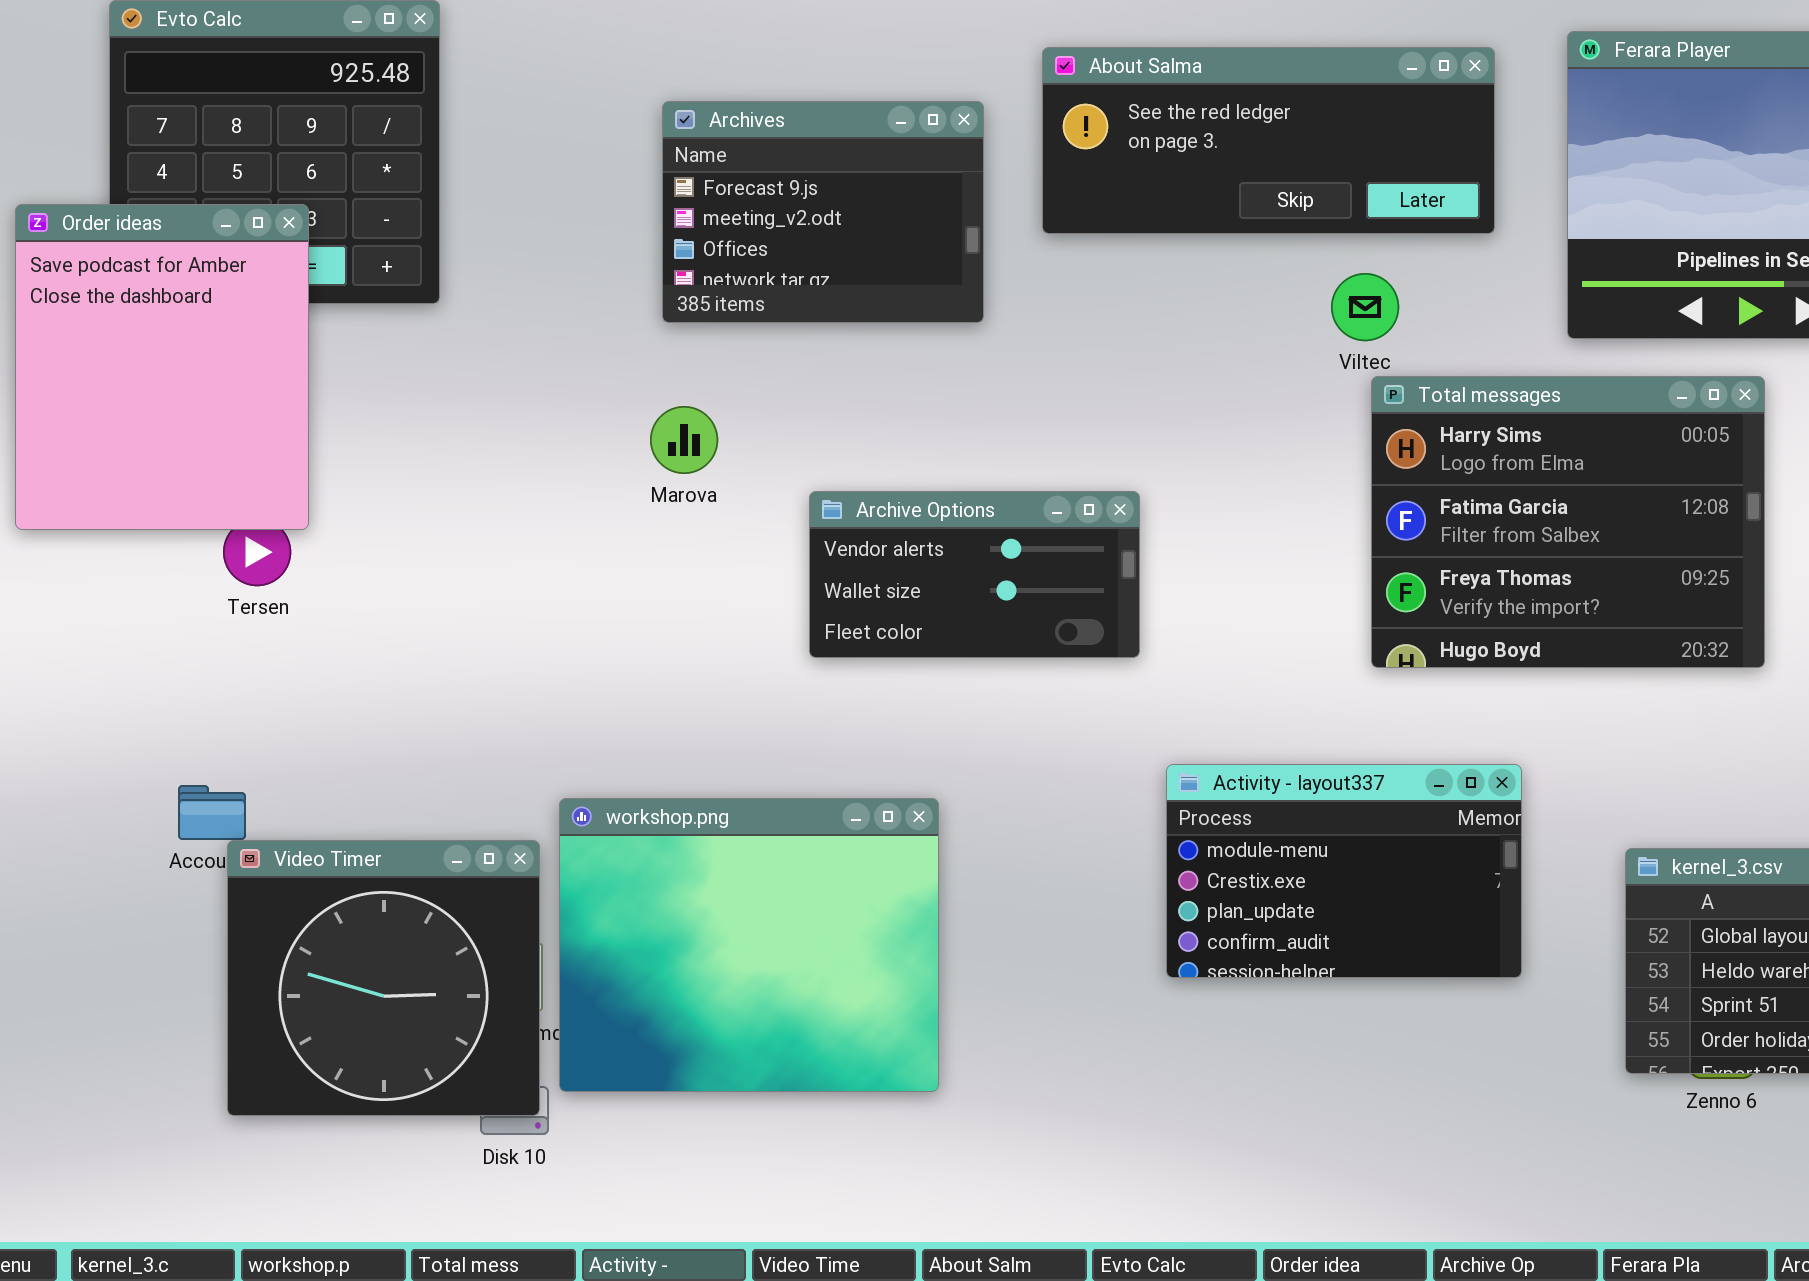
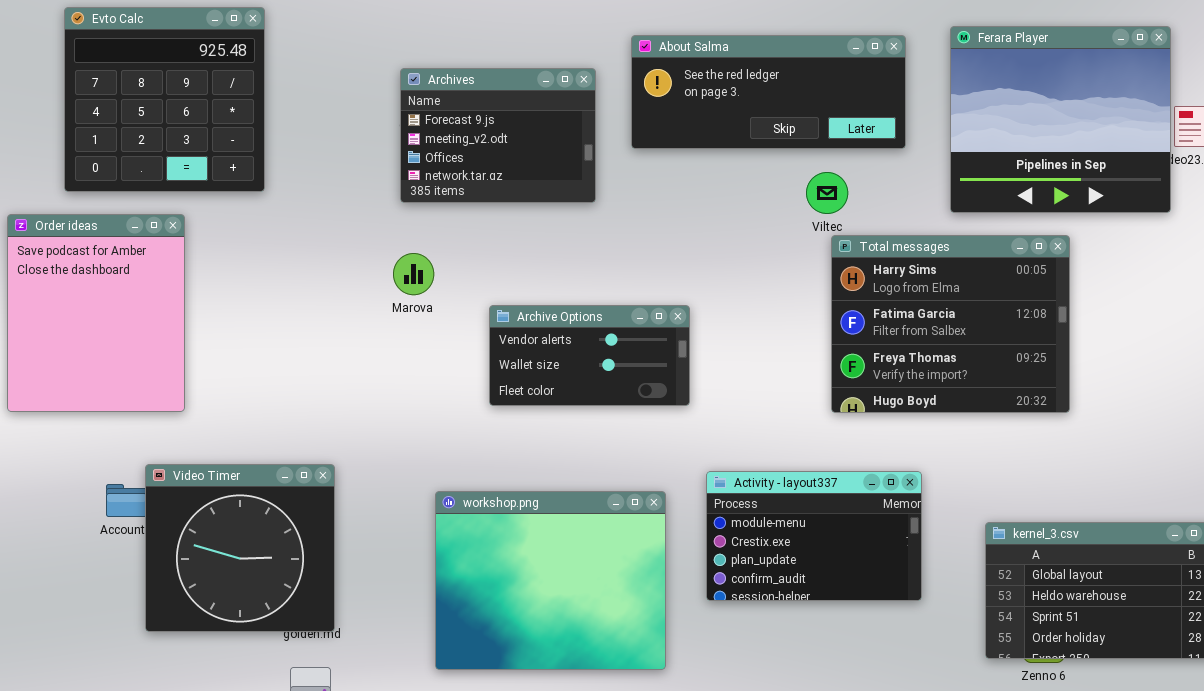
Order ideas: [15,204,309,530] -> [7,214,185,412], moved
workshop.png: [559,798,939,1092] -> [435,491,666,670], moved
Video Timer: [227,840,540,1116] -> [145,464,335,632], moved

